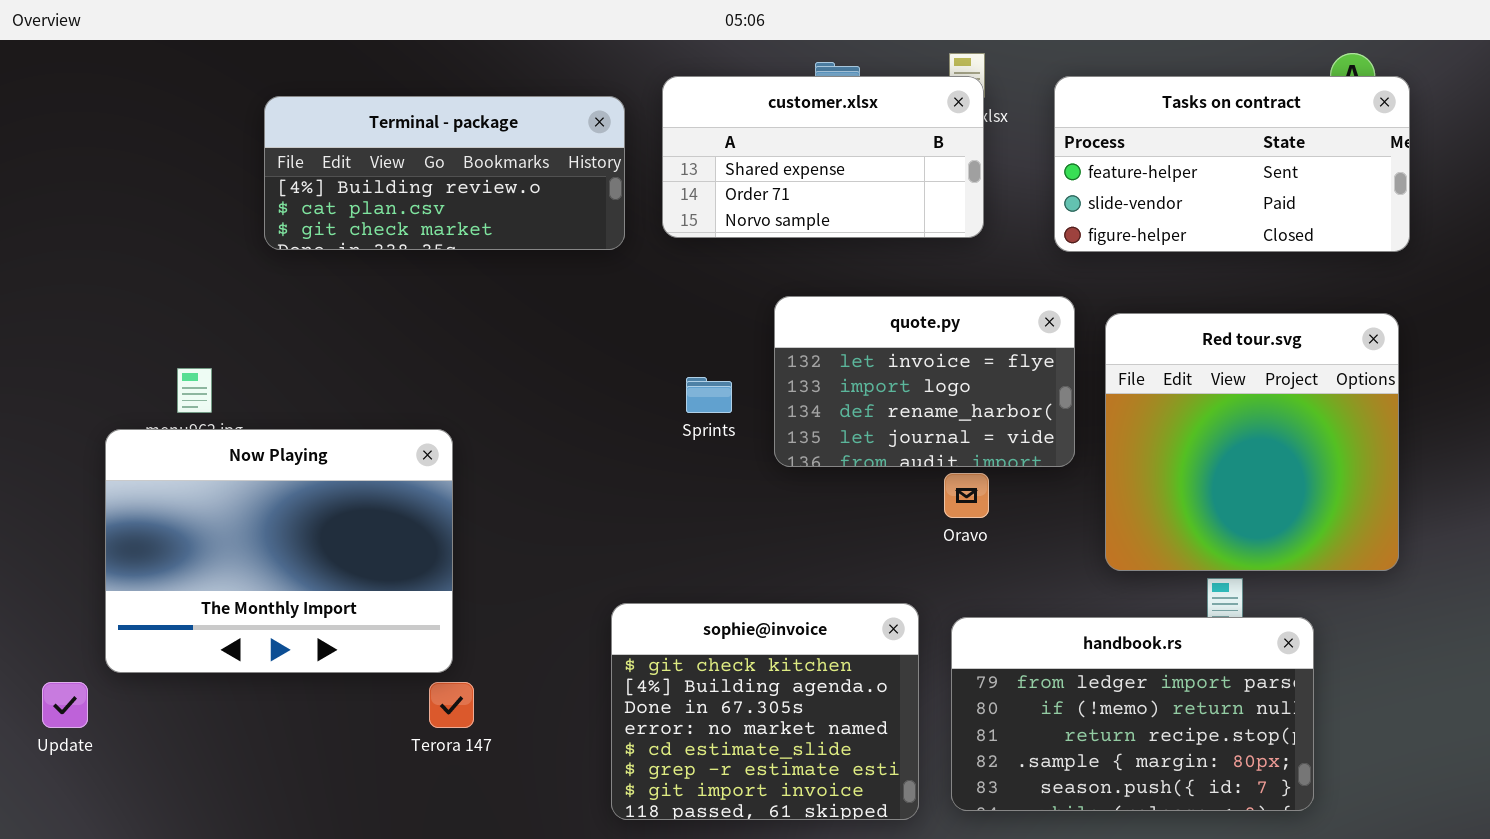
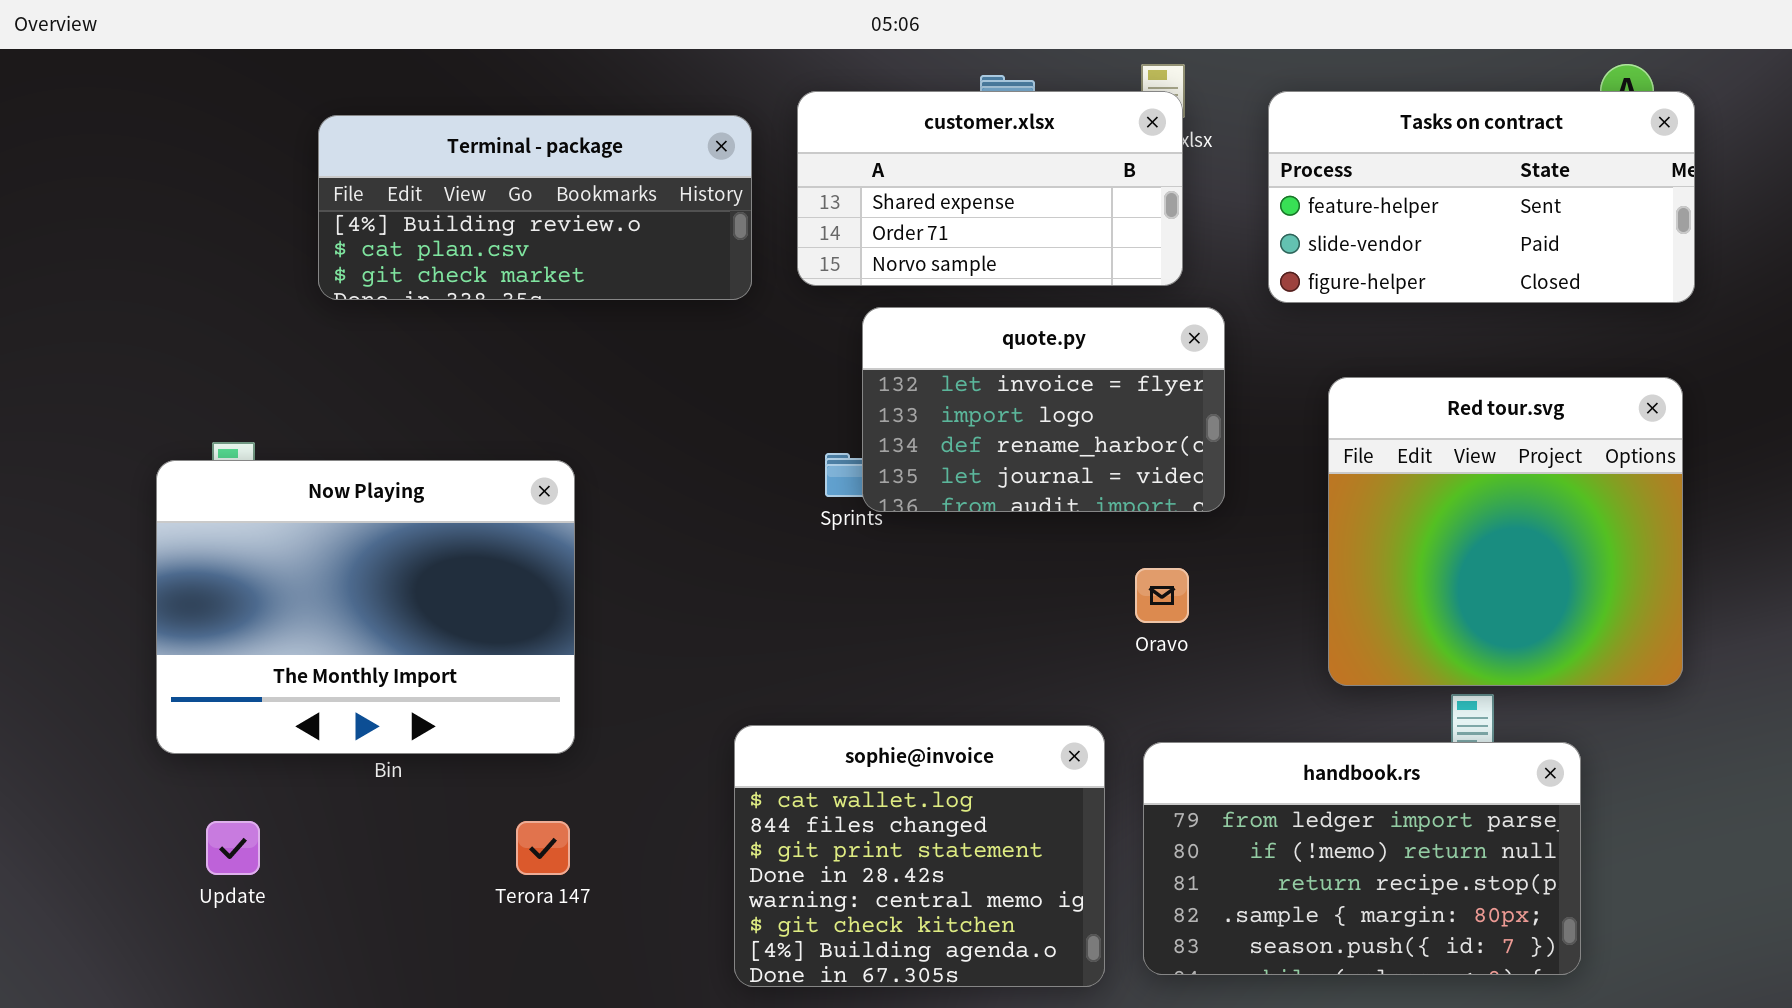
quote.py: [774,296,1075,467] -> [862,307,1225,512], moved
Now Playing: [105,429,453,673] -> [156,460,575,754], moved
sophie@invoice: [611,603,919,820] -> [734,725,1105,987], scrolled up 5 rows
Update: [42,682,88,728] -> [206,821,260,875], moved

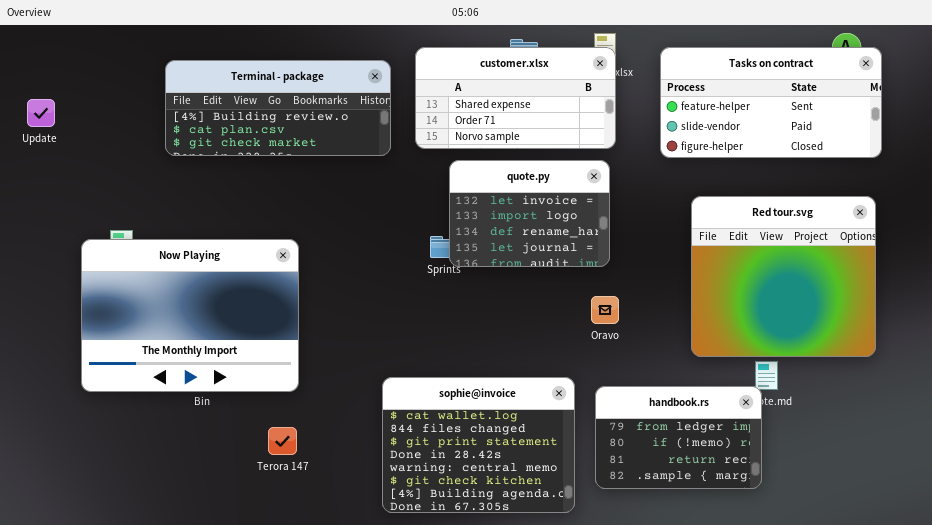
quote.py: [862,307,1225,512] -> [449,160,610,267], resized
handbook.rs: [1143,742,1581,975] -> [595,386,762,489], resized
Update: [206,821,260,875] -> [27,99,55,127], moved

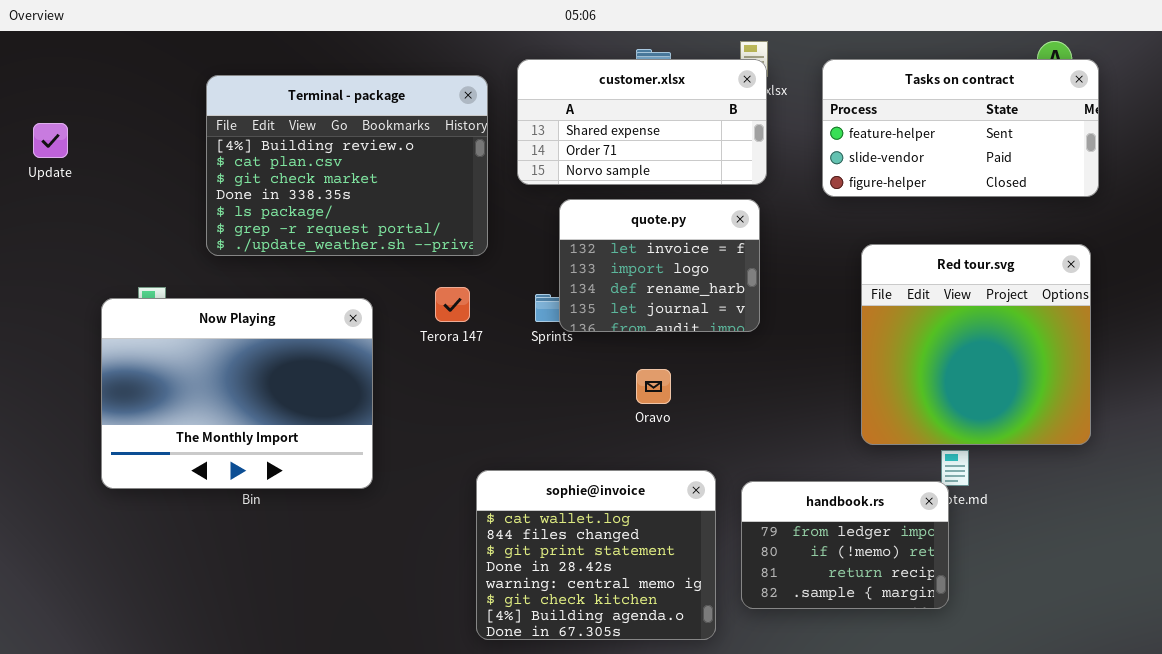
Terminal - package: [165,60,391,156] -> [206,75,488,256], resized
Oravo: [591,296,619,324] -> [636,369,671,404], moved
Terora 147: [268,427,297,455] -> [435,287,470,322], moved

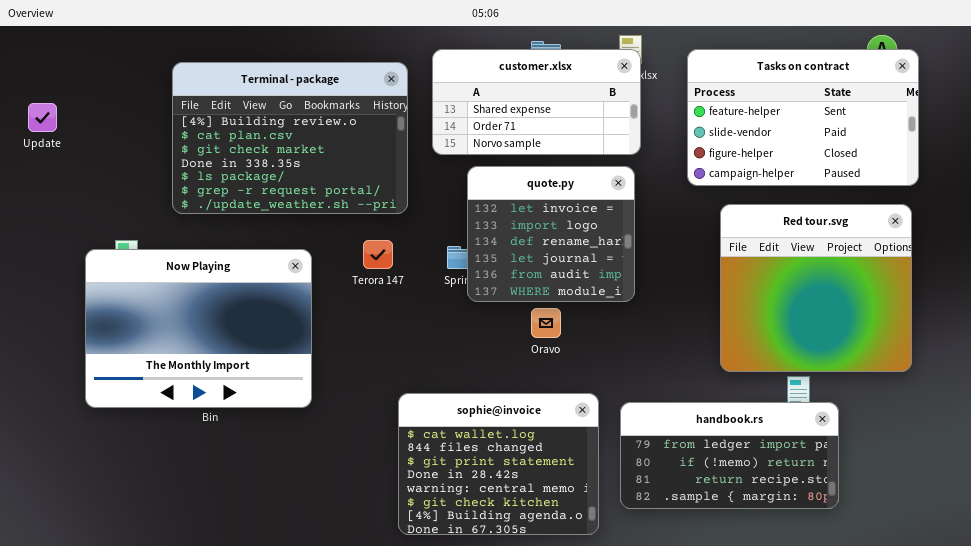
Tasks on contract: [822,59,1099,197] -> [687,49,919,186], resized
quote.py: [559,199,760,332] -> [467,166,635,302], resized
handbook.rs: [741,481,949,609] -> [620,402,839,509], resized

